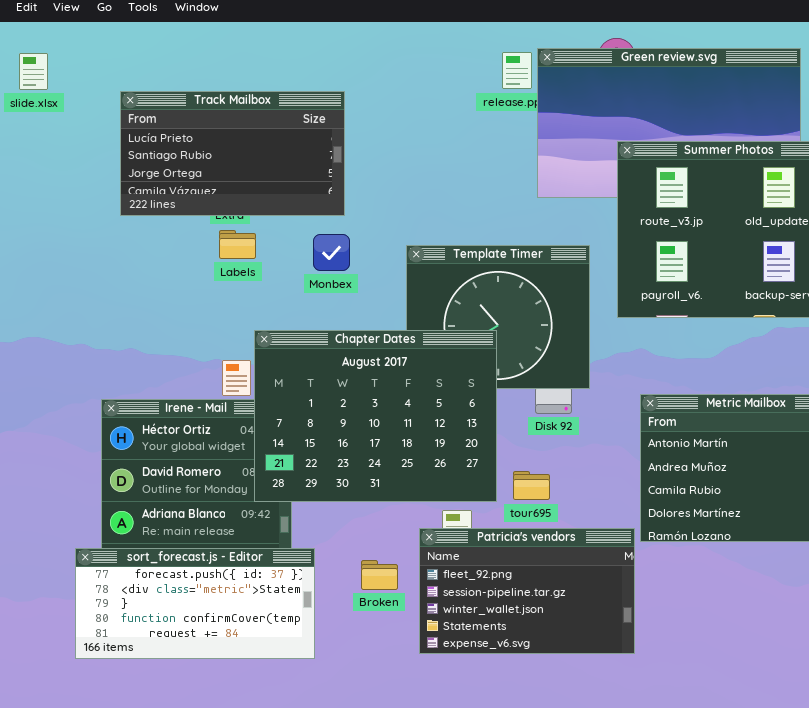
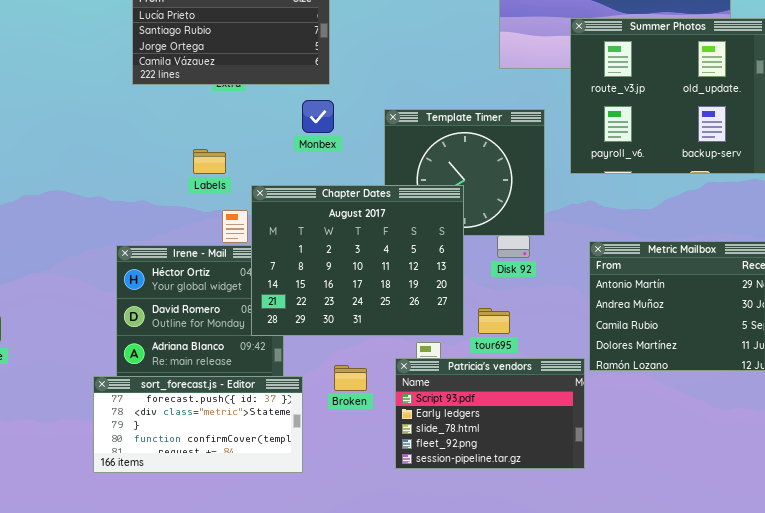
Labels: [219,230,256,259] -> [193,149,226,174], moved
Patricia's vendors: [419,528,635,654] -> [395,358,585,469], scrolled up 3 rows
Broken: [361,560,398,590] -> [334,365,367,391], moved

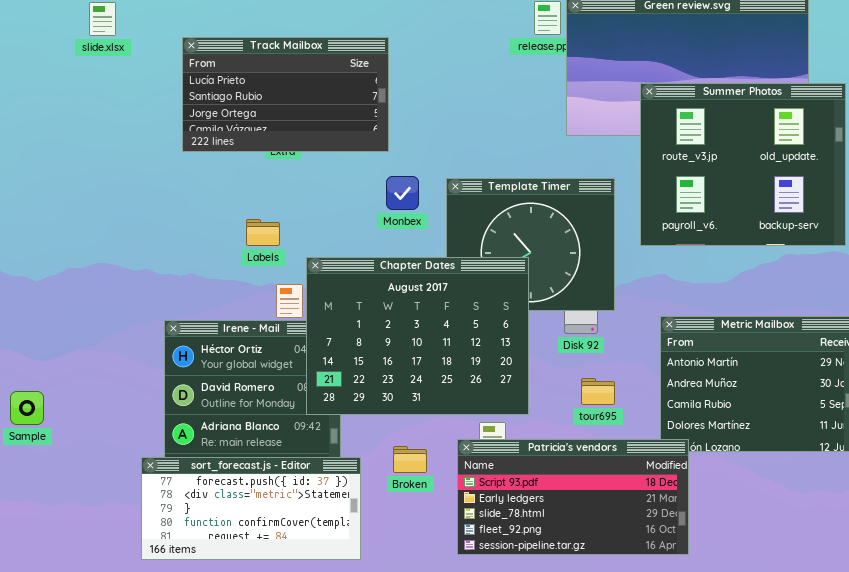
Monbex: [302,100,334,133] -> [386,176,419,210], moved
tour695: [478,308,510,334] -> [581,378,615,405], moved
Patricia's vendors: [395,358,585,469] -> [457,439,689,555], resized

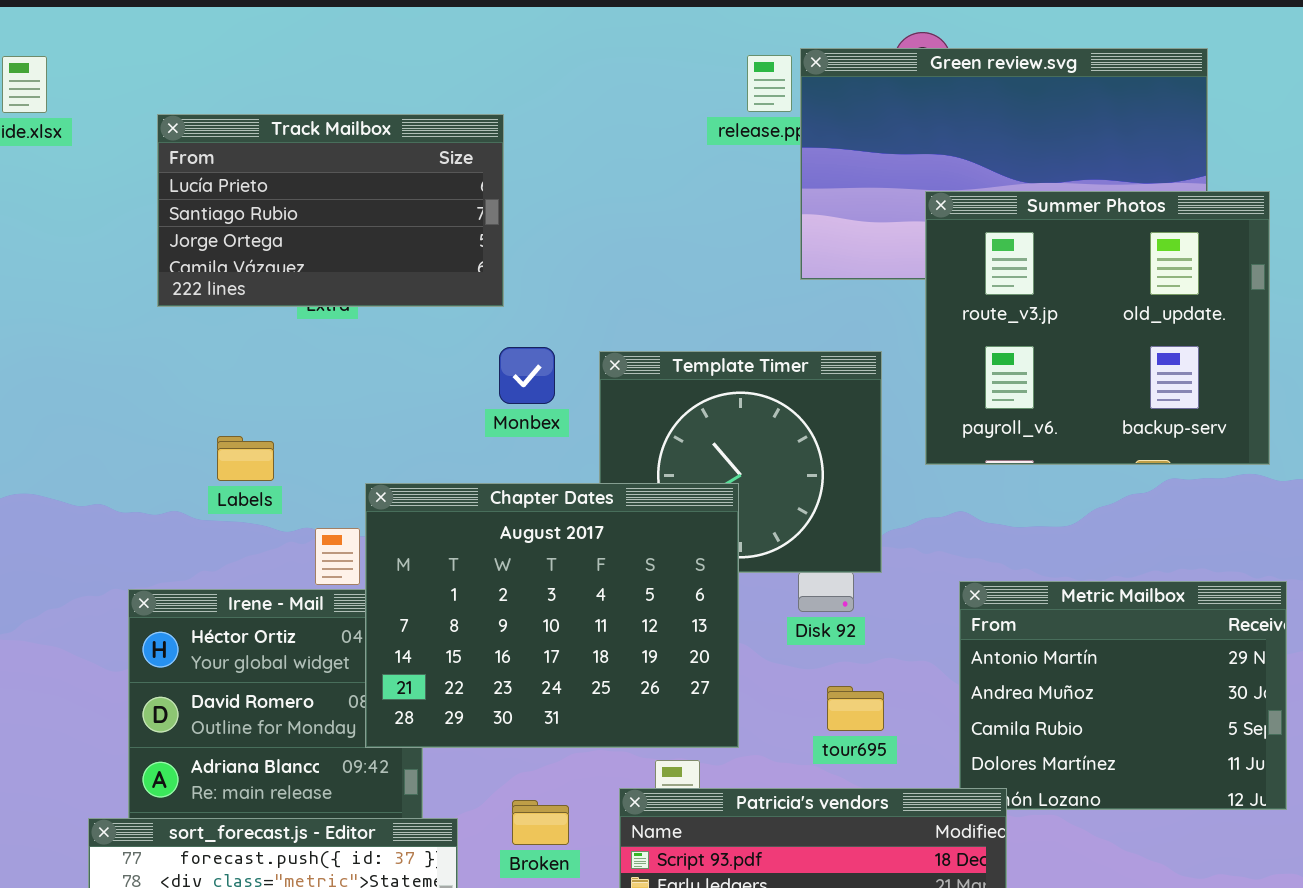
Labels: [246,219,280,246] -> [217,436,274,481], moved

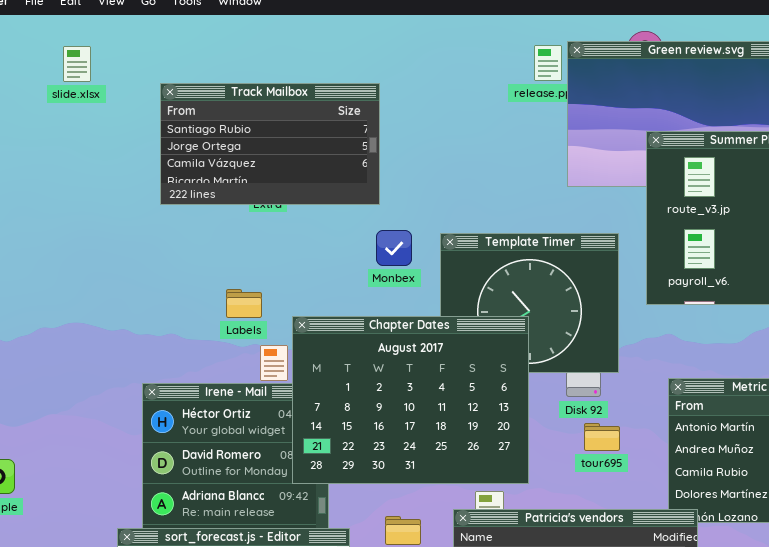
Track Mailbox: [157,114,504,307] -> [160,83,380,205], scrolled down 1 row
Labels: [217,436,274,481] -> [226,289,262,318], moved
tour695: [827,686,884,731] -> [584,423,620,451], moved

